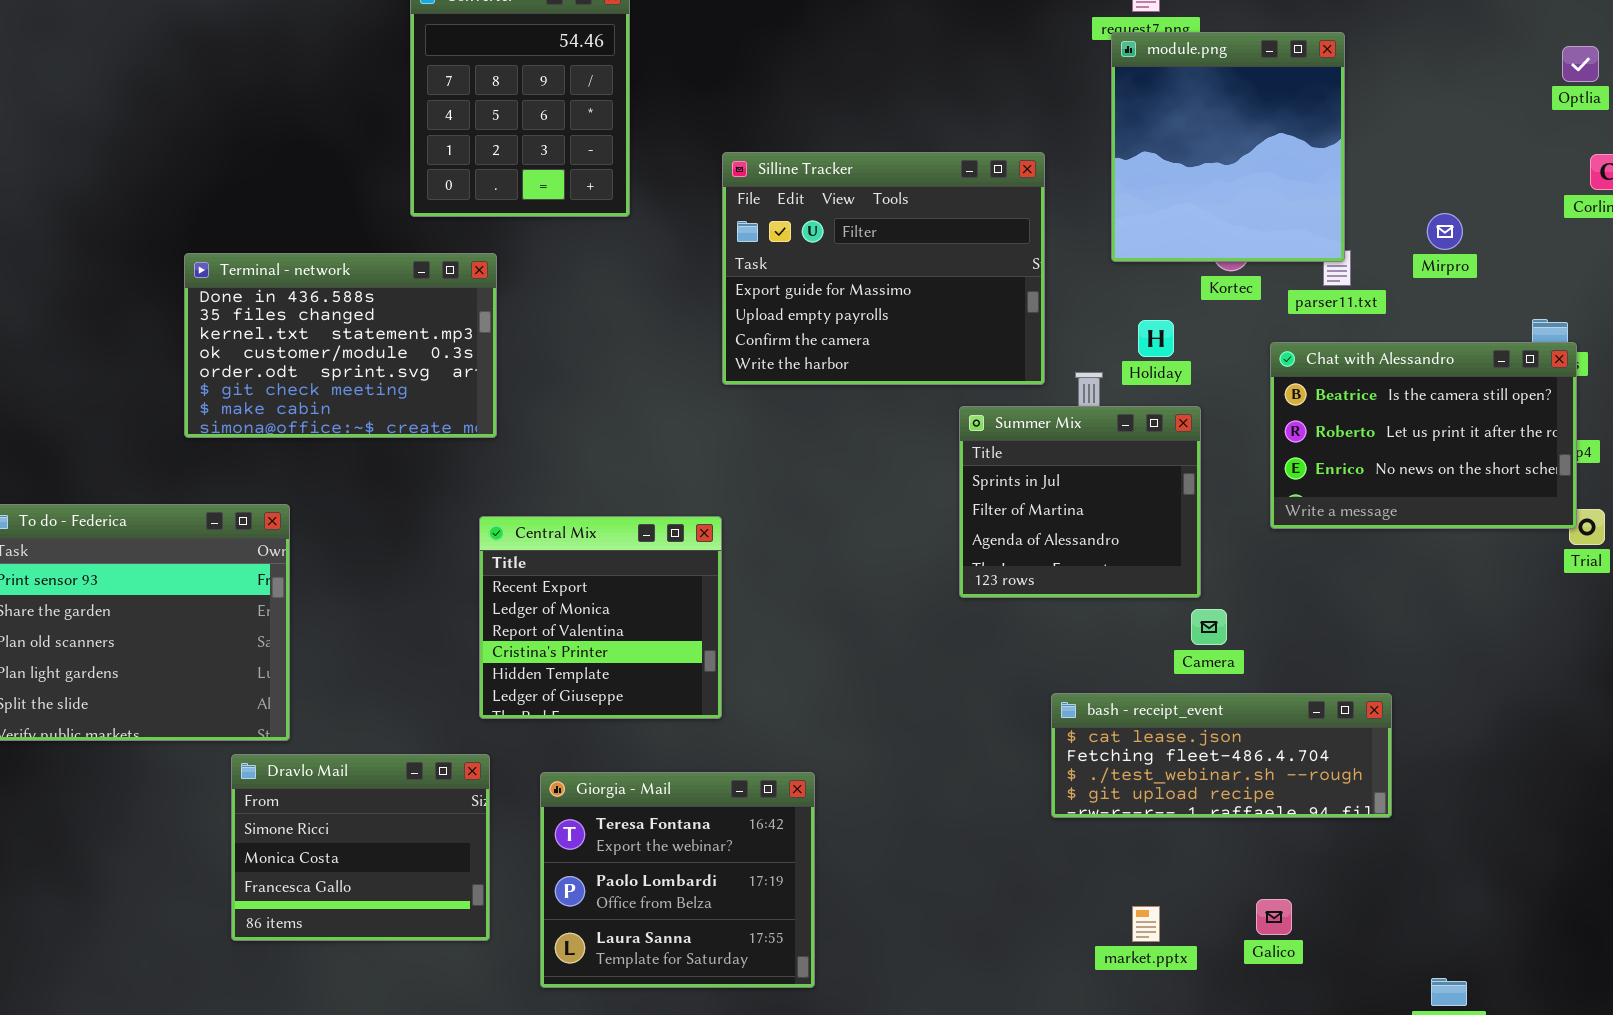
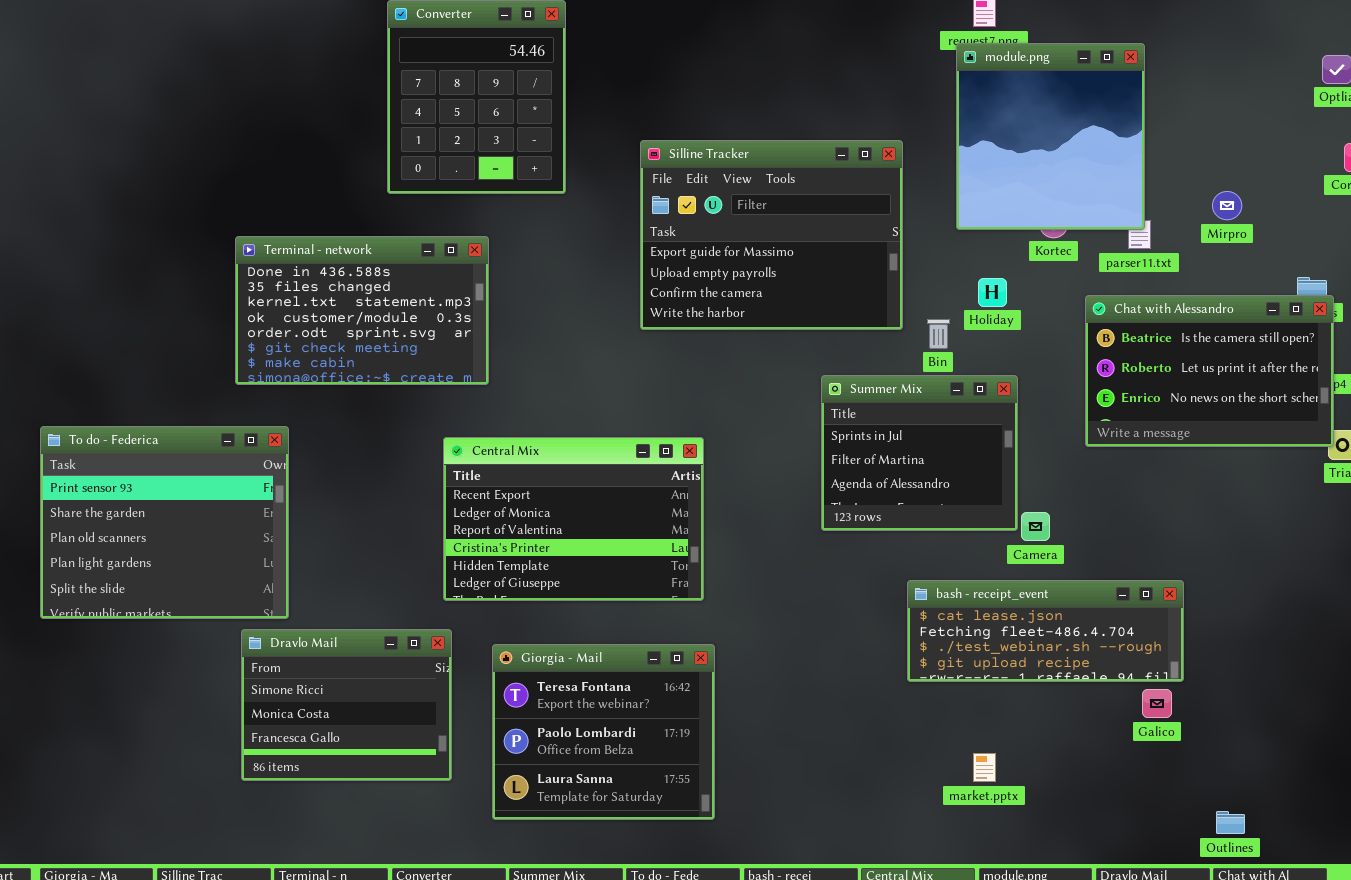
Terminal - network: [184,253,497,438] -> [235,236,489,385], moved
Summer Mix: [959,406,1201,598] -> [821,375,1018,531], moved
Central Mix: [479,516,722,719] -> [443,437,704,601], resized
Galico: [1256,899,1292,935] -> [1142,689,1172,718], moved

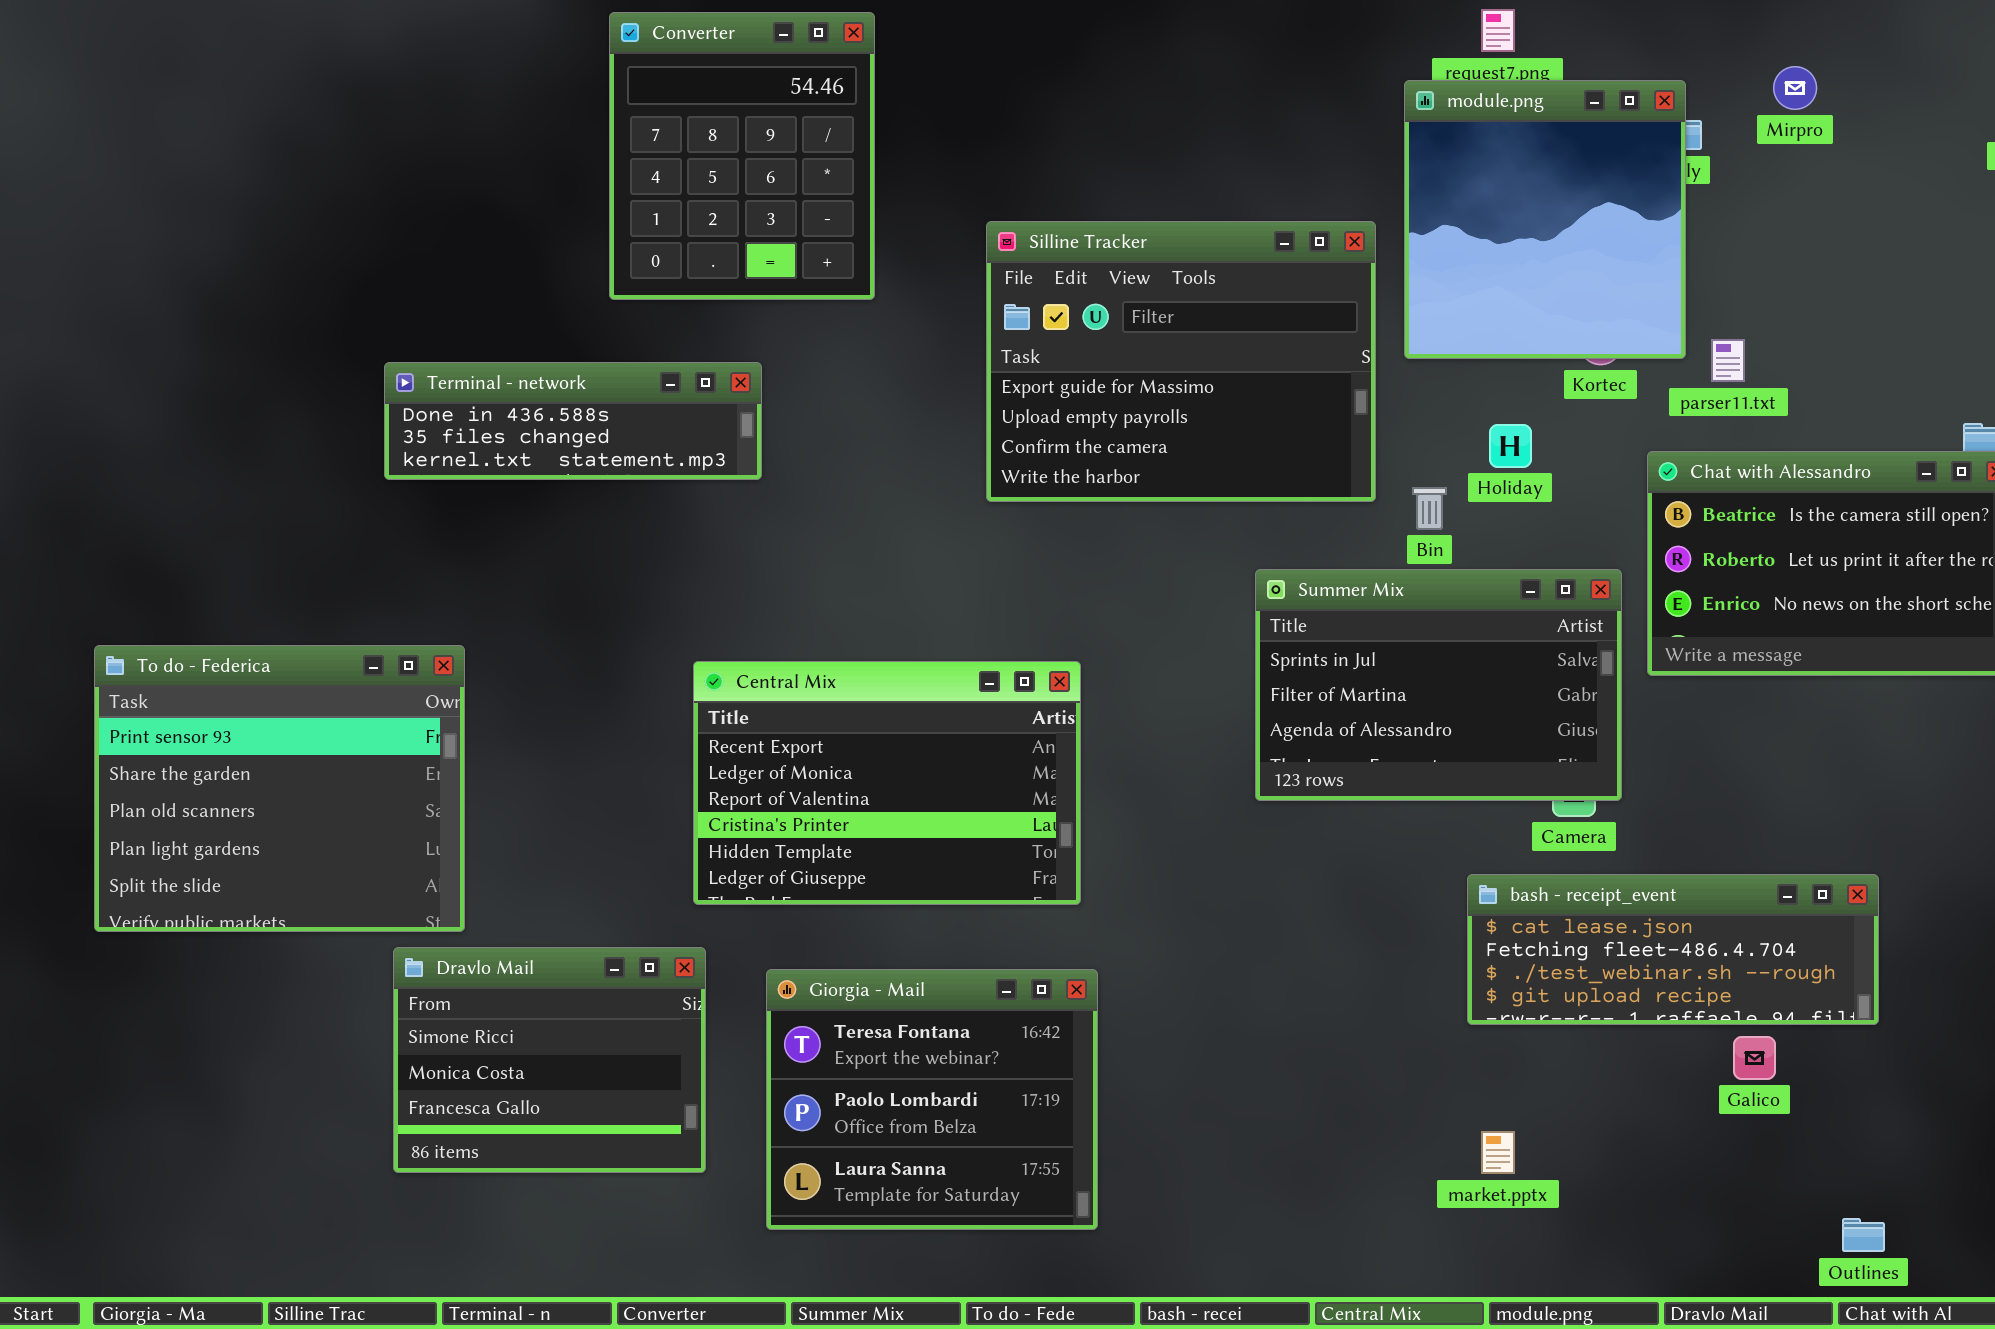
module.png: [956,43,1145,230] -> [1404,80,1686,359], moved
Mirpro: [1212,191,1242,220] -> [1773,66,1817,110], moved
Terminal - network: [235,236,489,385] -> [384,362,762,480], resized
Summer Mix: [821,375,1018,531] -> [1255,569,1622,801], resized
bash - receipt_event: [907,580,1184,682] -> [1467,874,1879,1025], moved

